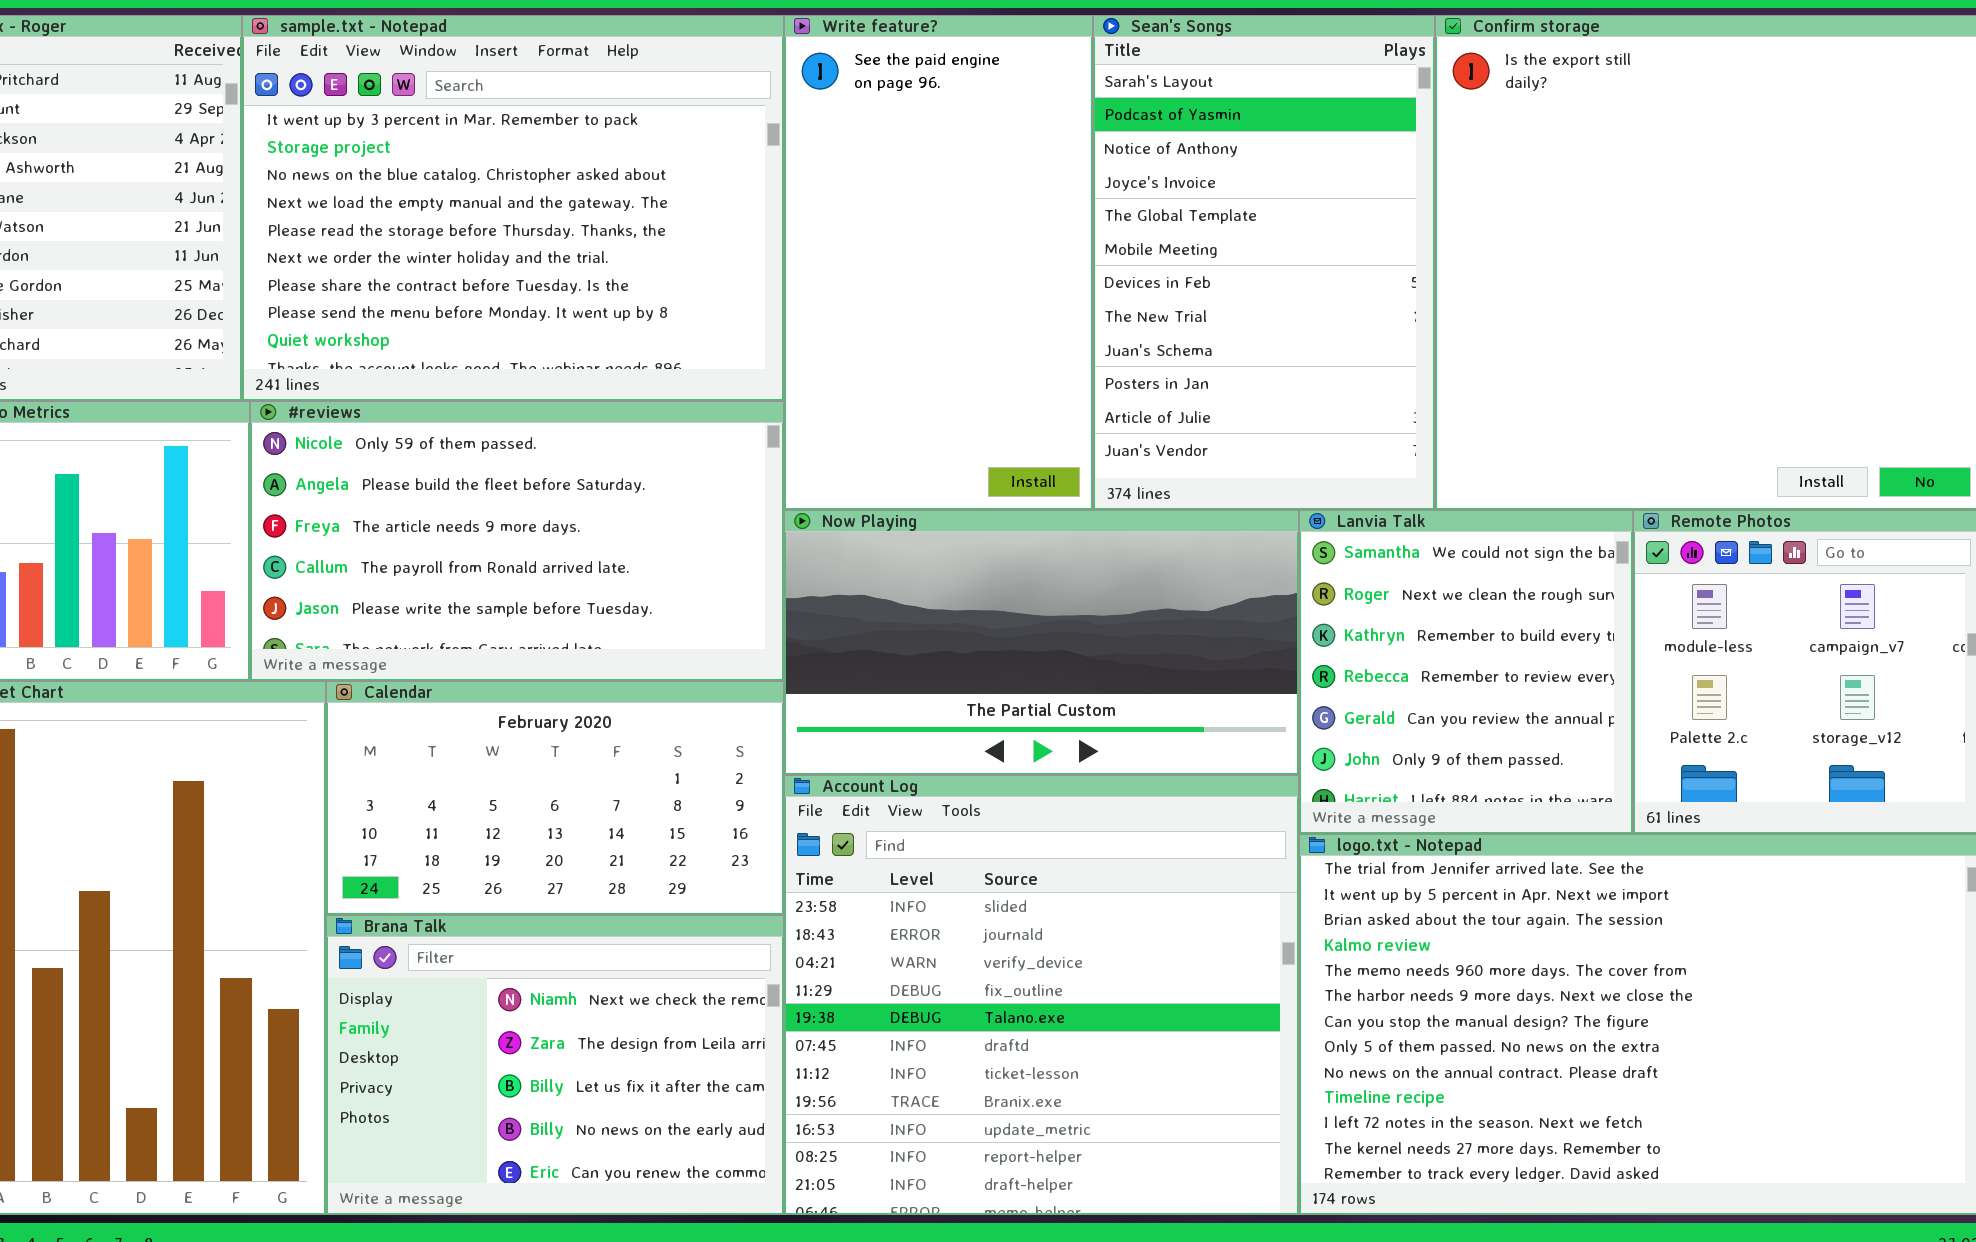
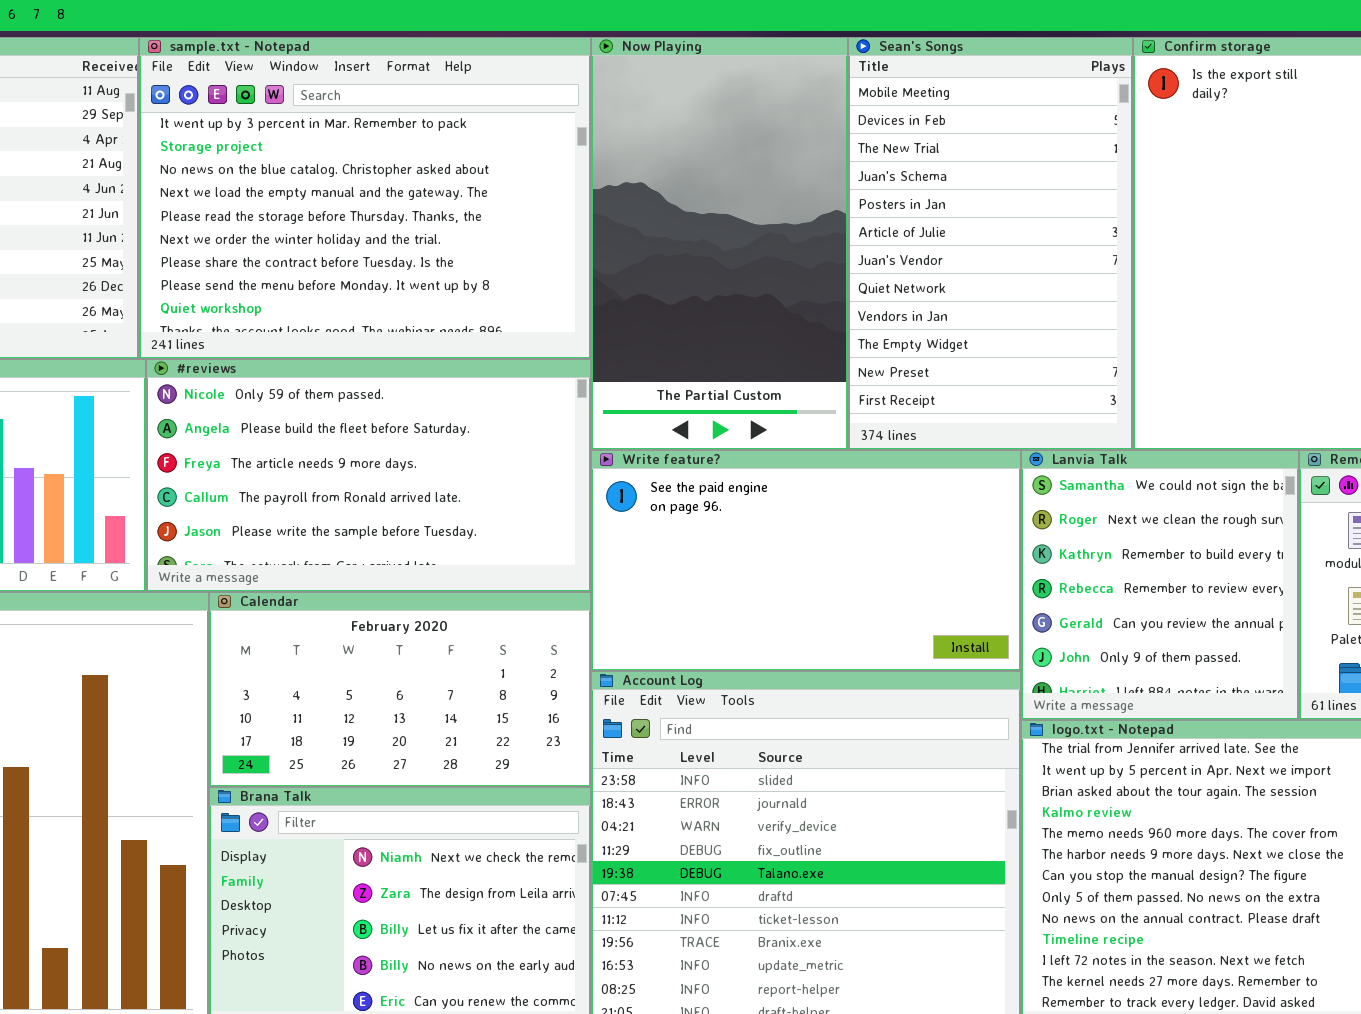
Write feature?: [784,15,1093,510] -> [591,450,1021,671], moved, resized
Sean's Songs: [1093,15,1435,510] -> [848,37,1133,450], scrolled down 5 rows
Now Playing: [784,510,1299,775] -> [591,37,848,450], moved, resized

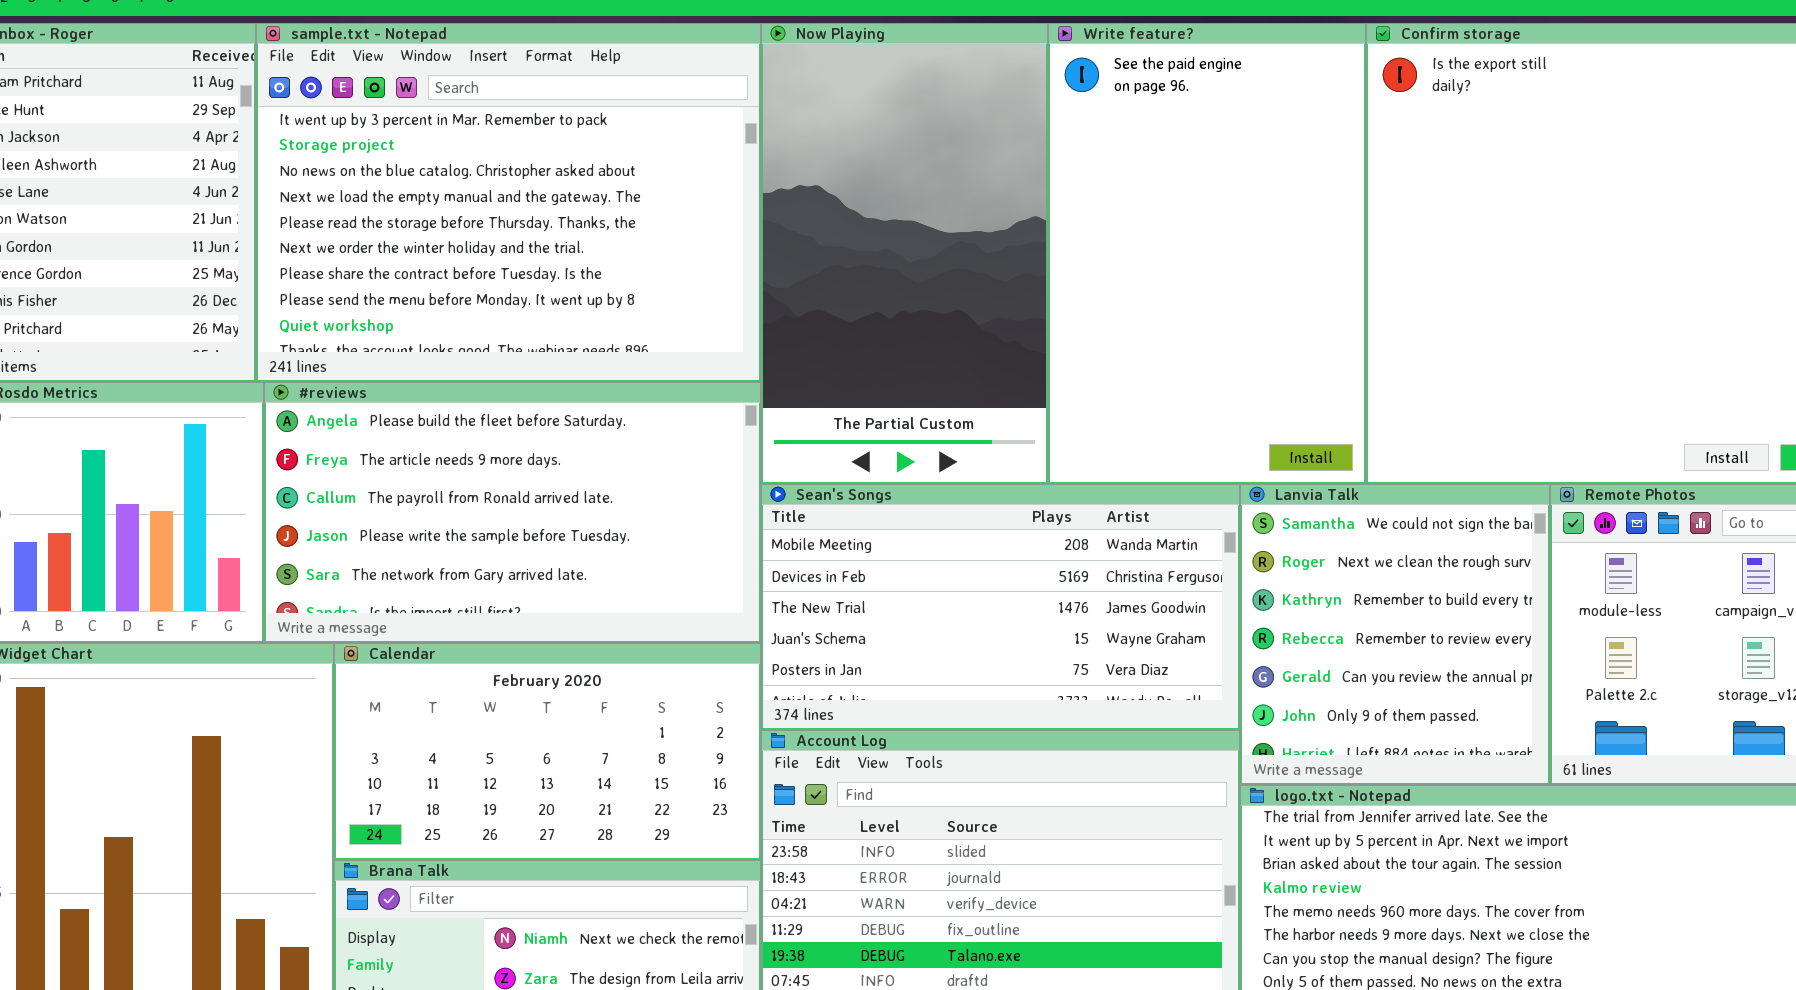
Sean's Songs: [848,37,1133,450] -> [761,484,1240,730], moved, resized
#reviews: [146,359,591,592] -> [264,382,761,643], scrolled down 1 row
Write feature?: [591,450,1021,671] -> [1048,23,1366,484], moved, resized

